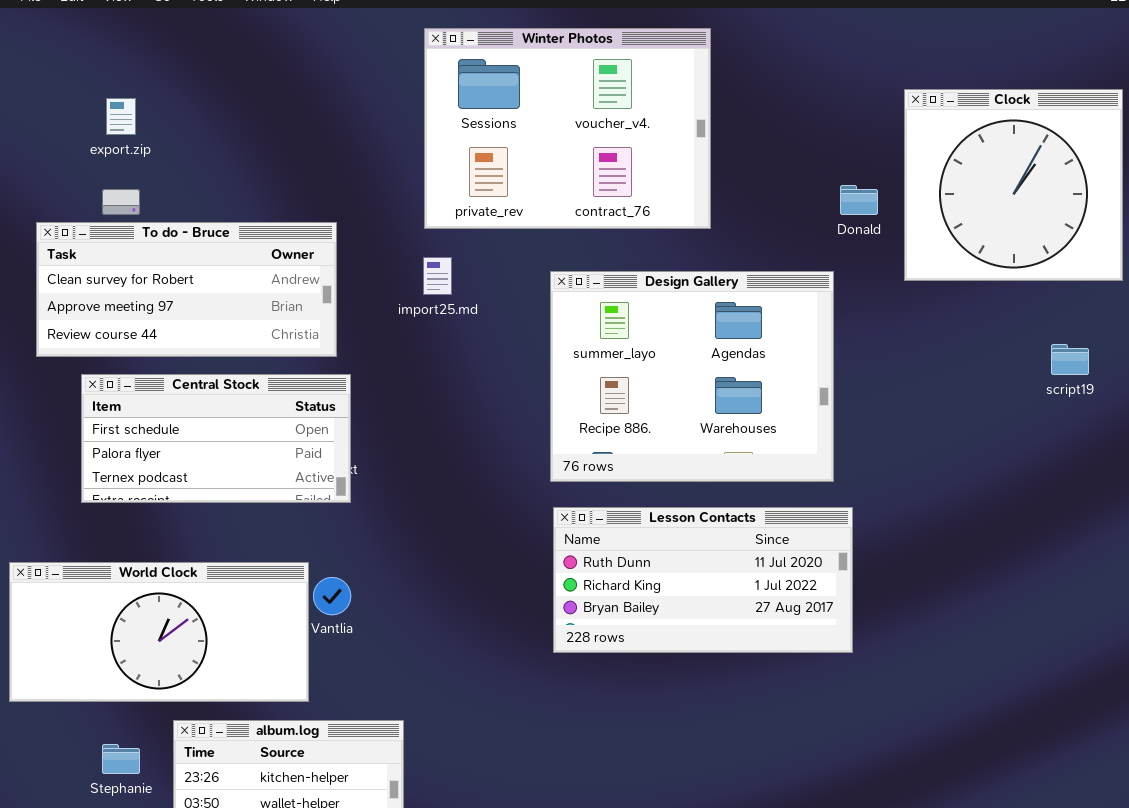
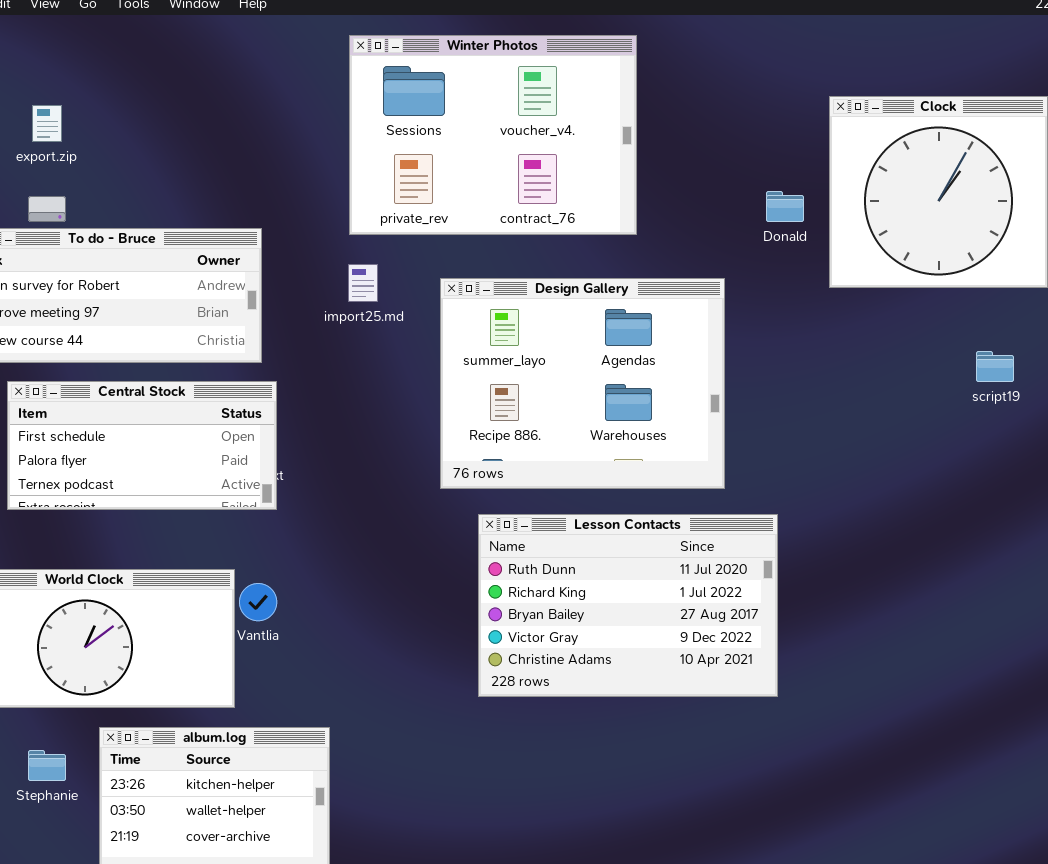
Design Gallery: [550,271,834,482] -> [440,278,725,489], moved
Lesson Contacts: [553,507,853,653] -> [478,514,778,697], resized

